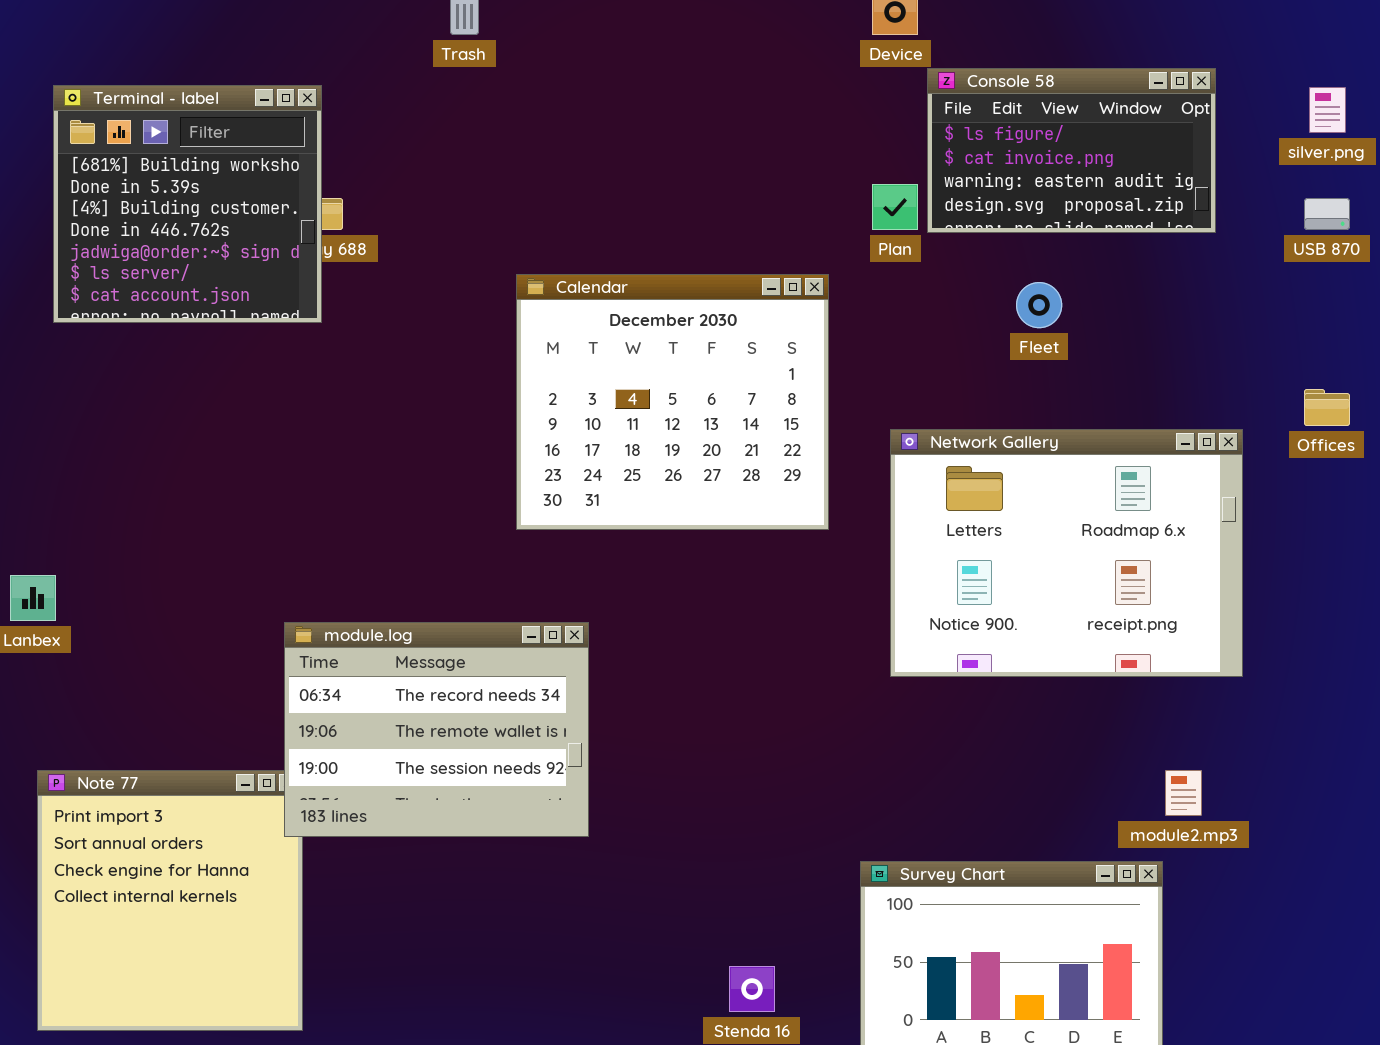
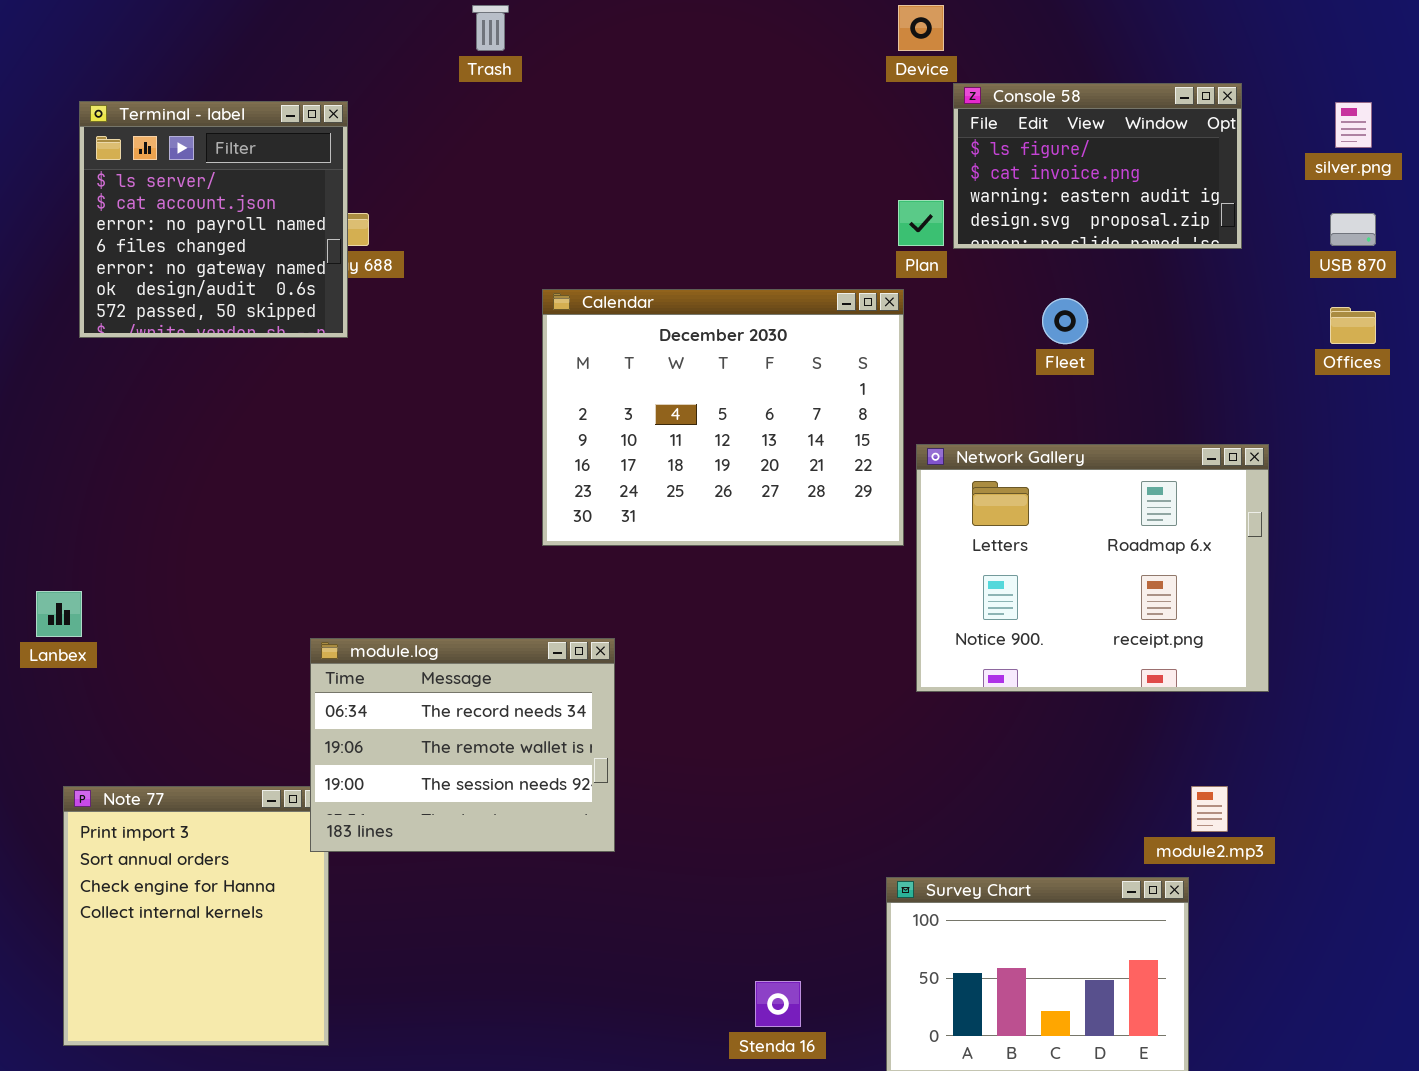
Terminal - label: [53,85,322,323] -> [79,101,348,338], scrolled down 5 rows
Calendar: [516,274,829,530] -> [542,289,904,546], resized
Offices: [1304,389,1350,426] -> [1330,307,1376,344], moved

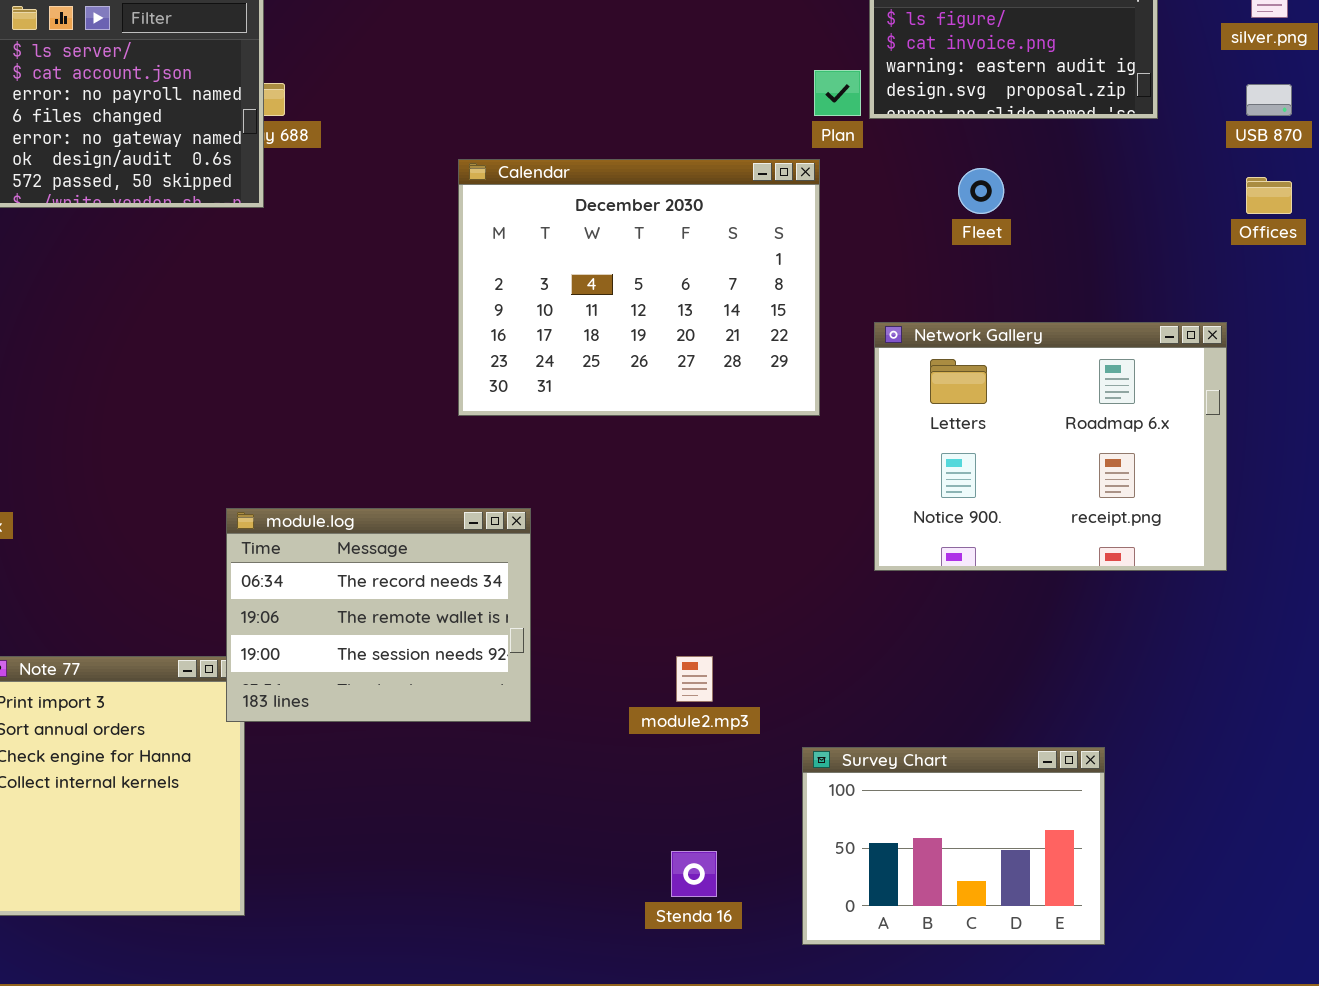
Network Gallery: [916,444,1269,692] -> [874,322,1227,571], moved
module2.mp3: [1191,786,1228,832] -> [676,656,713,702], moved

